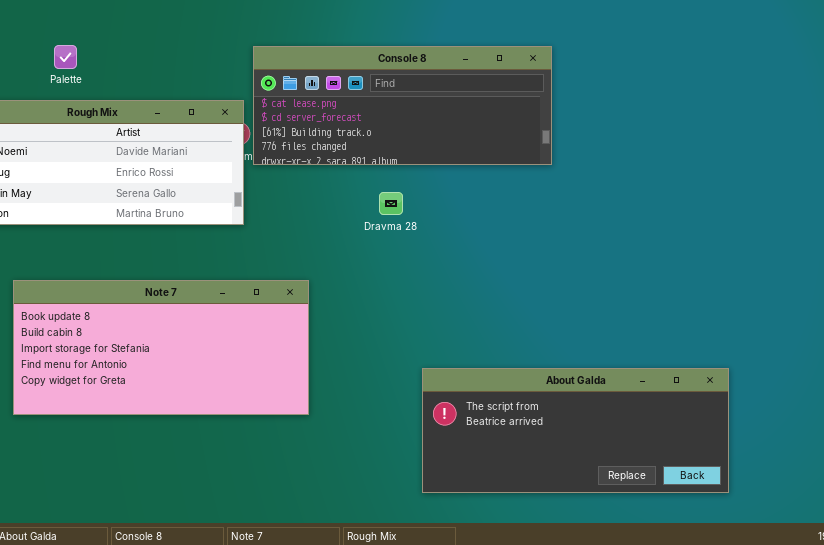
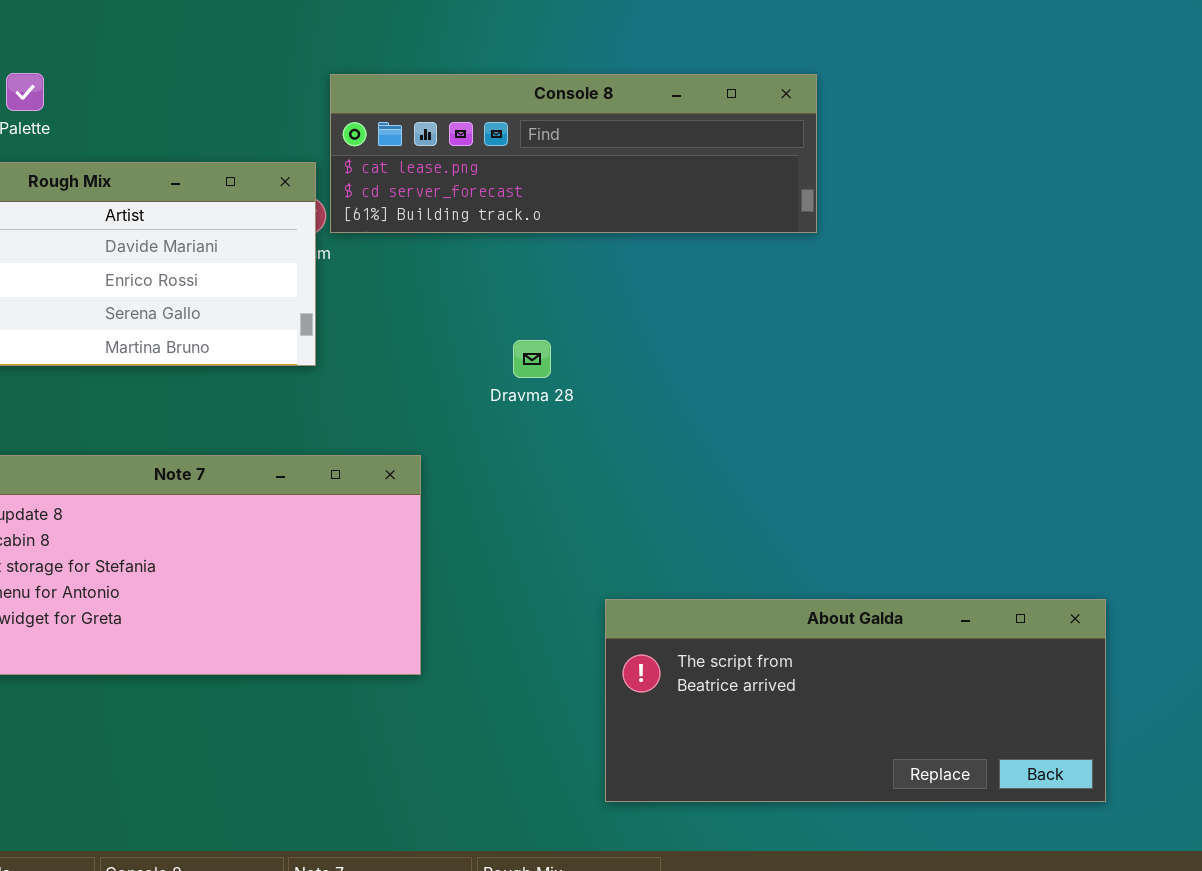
Console 8: [253,46,552,165] -> [330,74,817,233], resized
Dravma 28: [379,192,403,215] -> [513,340,551,378], moved

